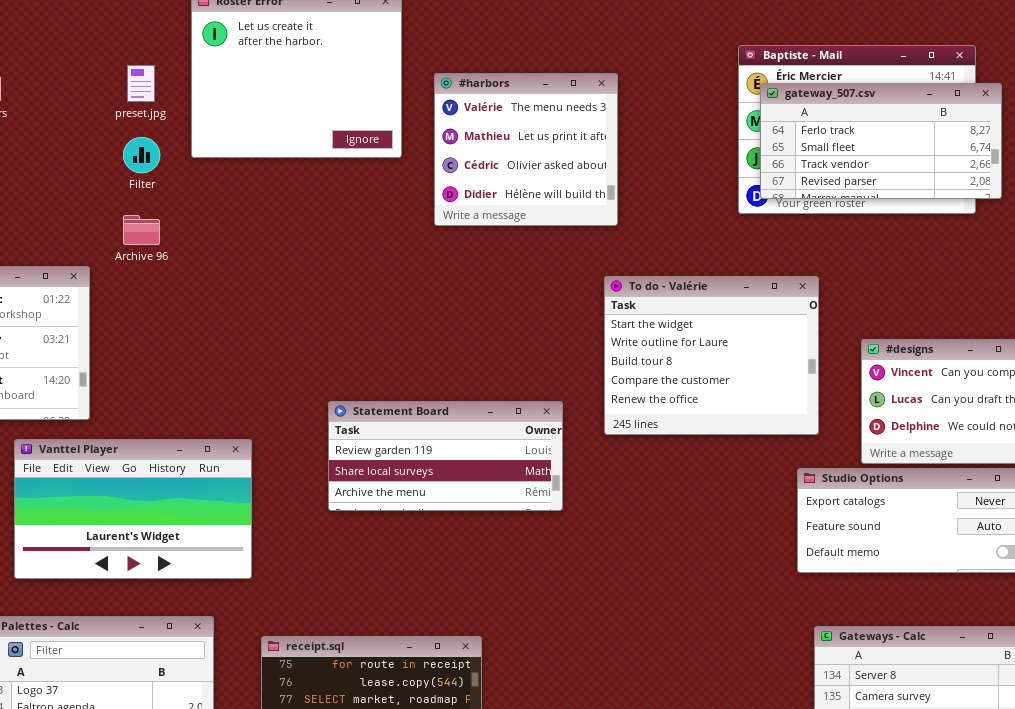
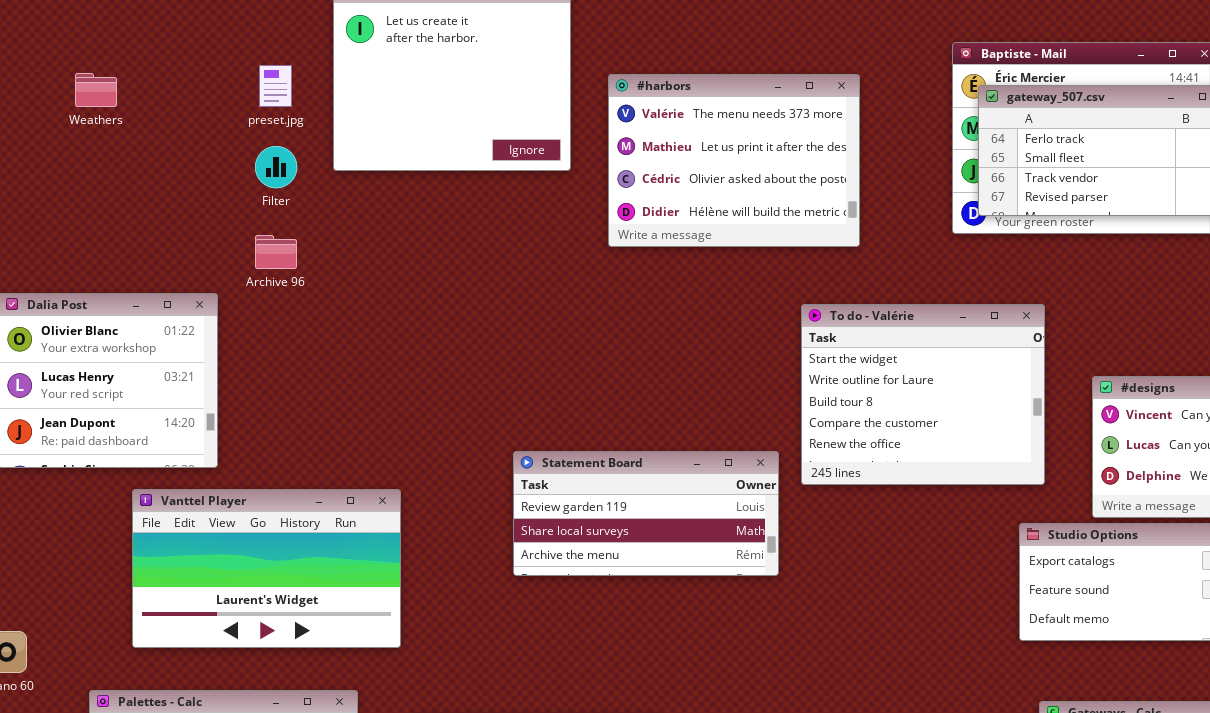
#harbors: [434,73,618,226] -> [608,74,860,247], resized
Statement Board: [328,401,563,511] -> [513,451,779,576], moved

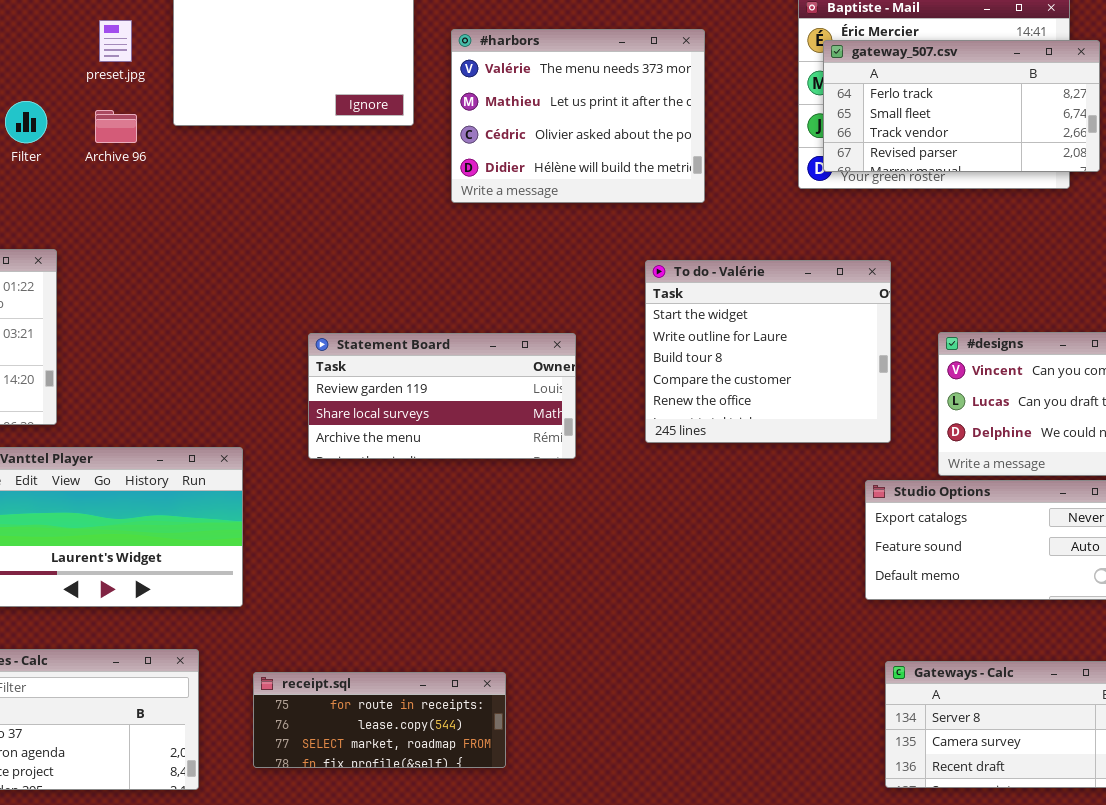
Filter: [255,146,297,188] -> [5,101,47,143], moved
Archive 96: [255,235,297,269] -> [95,110,137,143], moved
Statement Board: [513,451,779,576] -> [308,333,576,459], moved

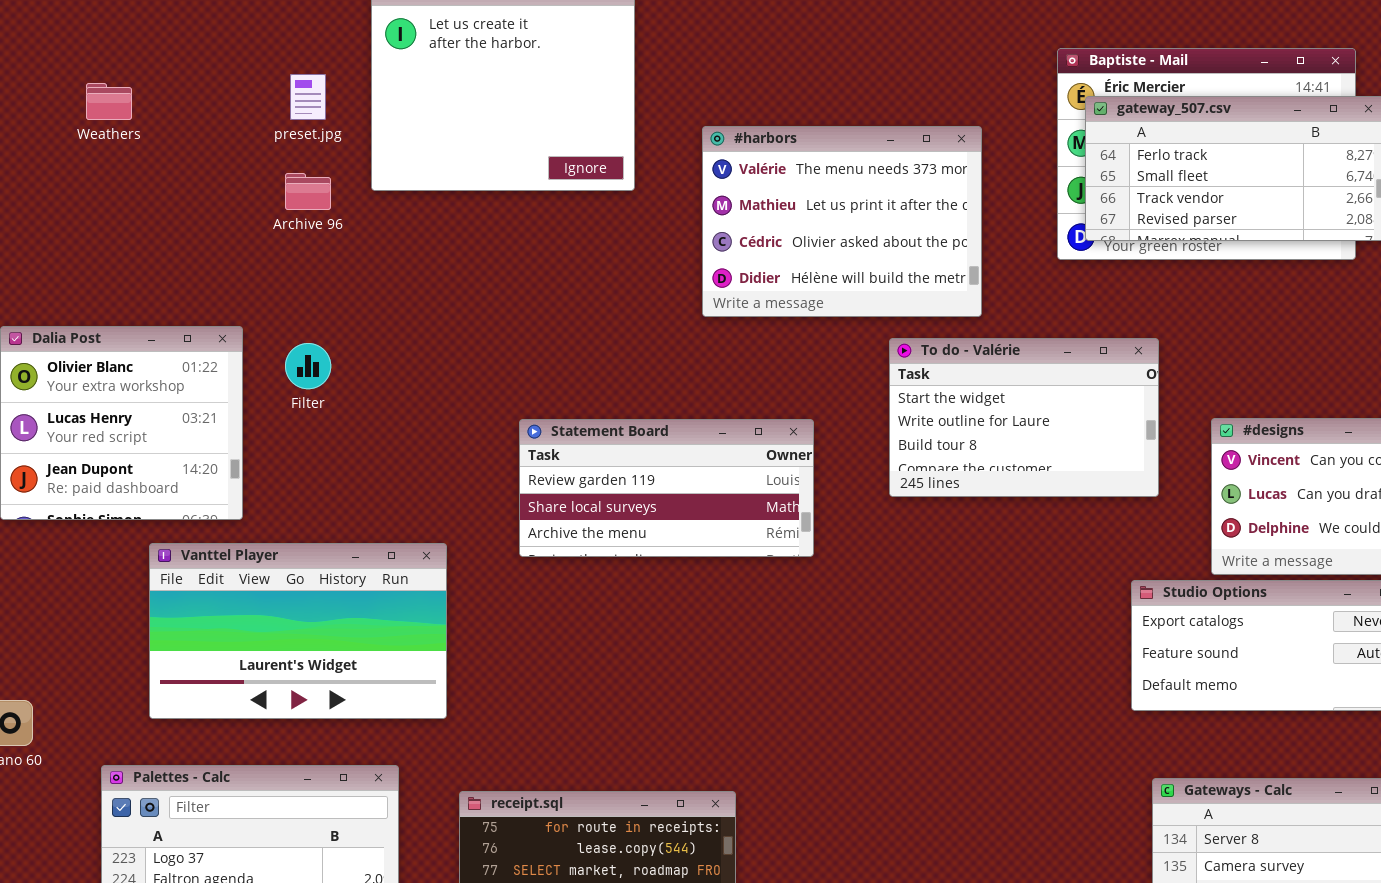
#harbors: [451,29,705,203] -> [702,126,982,317], moved
Filter: [5,101,47,143] -> [285,343,331,389], moved
To do - Valérie: [645,260,891,443] -> [889,338,1159,497], resized

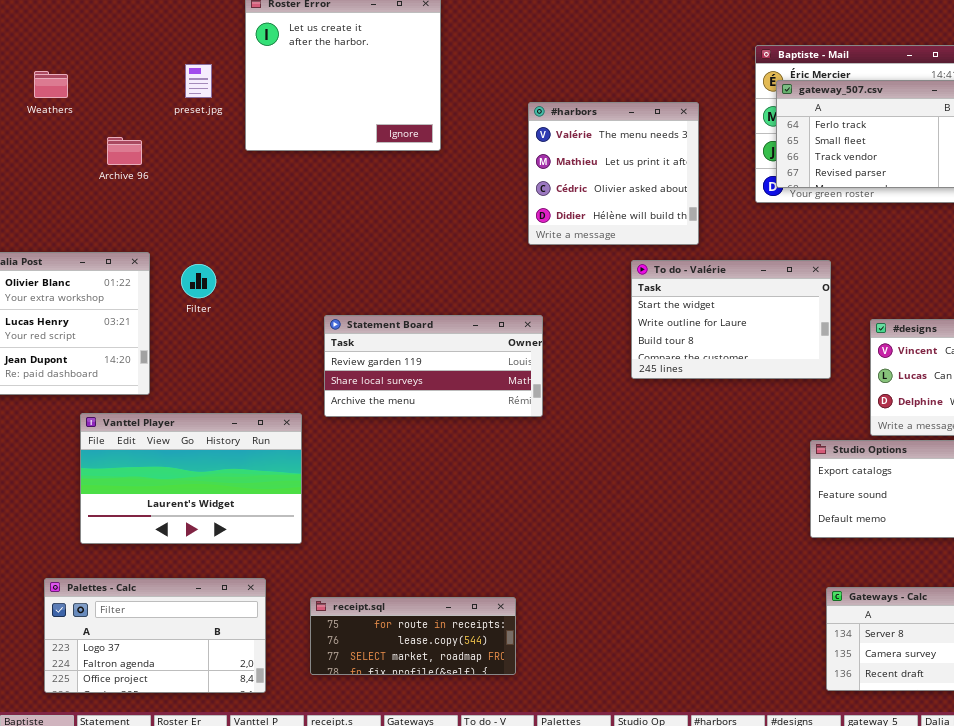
#harbors: [702,126,982,317] -> [528,102,699,245], resized
Archive 96: [285,173,331,210] -> [107,137,142,165], moved
Statement Board: [519,419,814,557] -> [324,315,543,417], moved

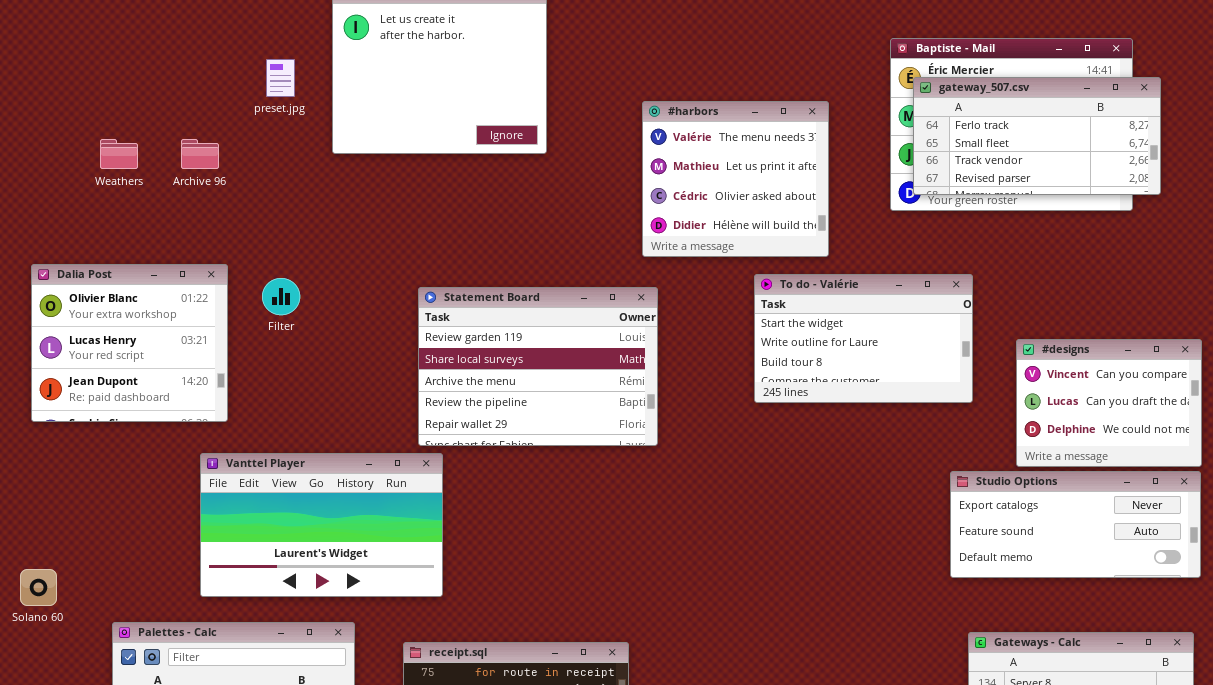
Weathers: [34,71,68,98] -> [100,139,138,169], moved
Statement Board: [324,315,543,417] -> [418,287,658,446], resized
Vanttel Player: [80,413,302,544] -> [200,453,443,597], moved

